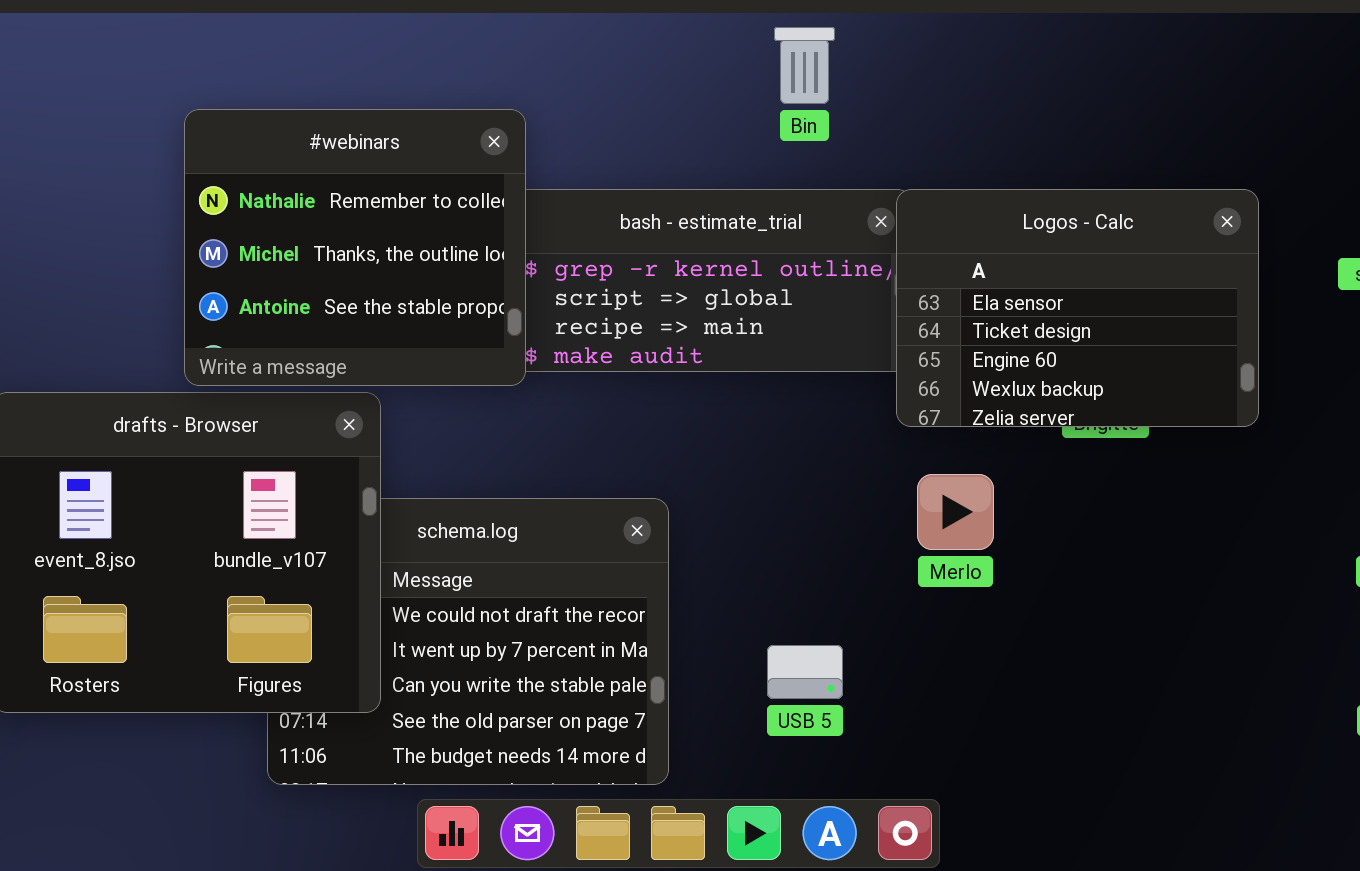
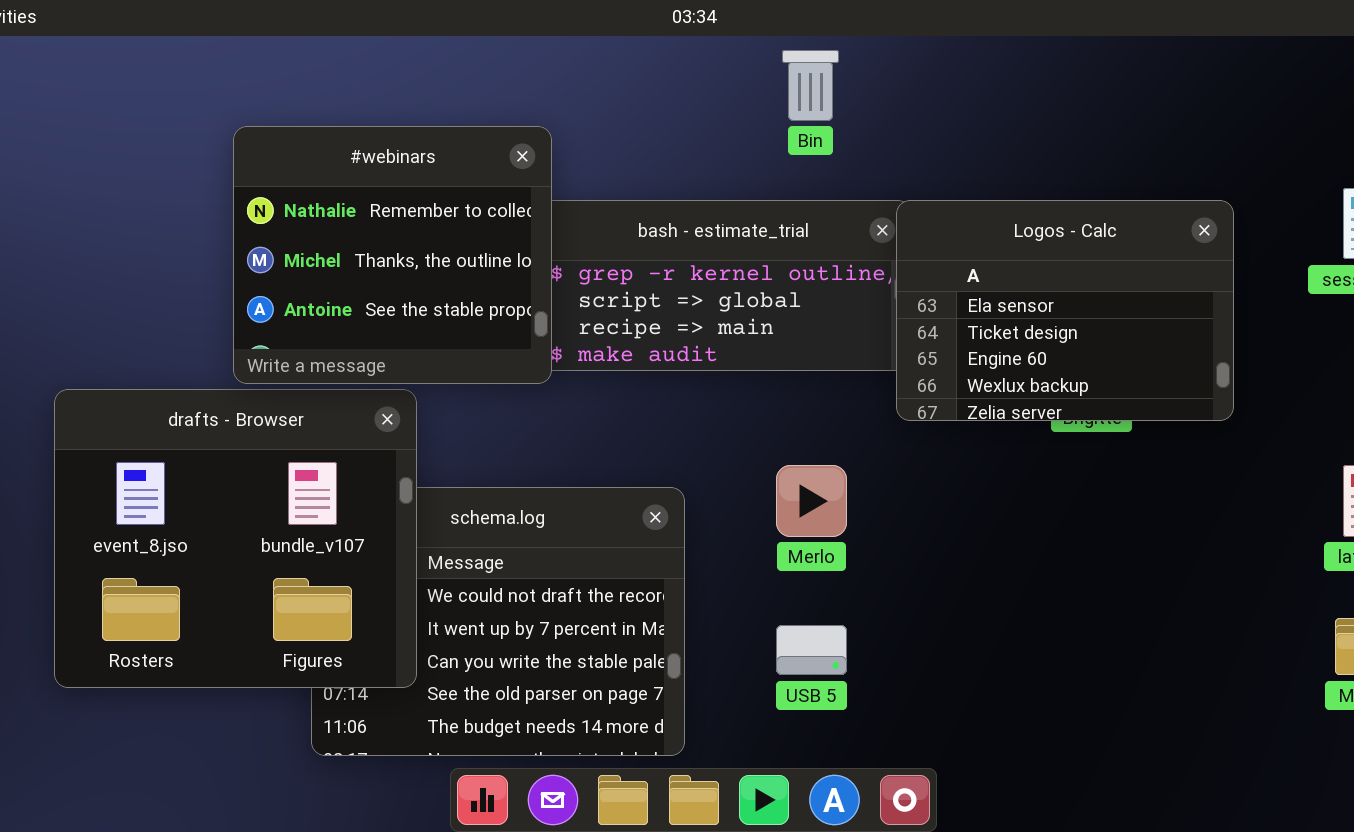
Merlo: [917,474,994,550] -> [776,465,847,537], moved

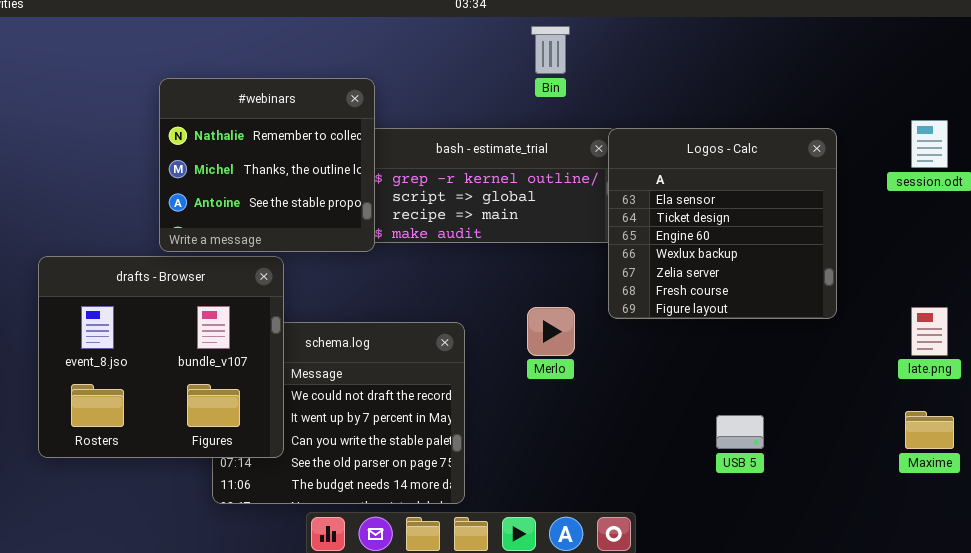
Logos - Calc: [896,200,1234,421] -> [608,128,837,319], resized
USB 5: [776,625,847,675] -> [716,415,764,449], moved

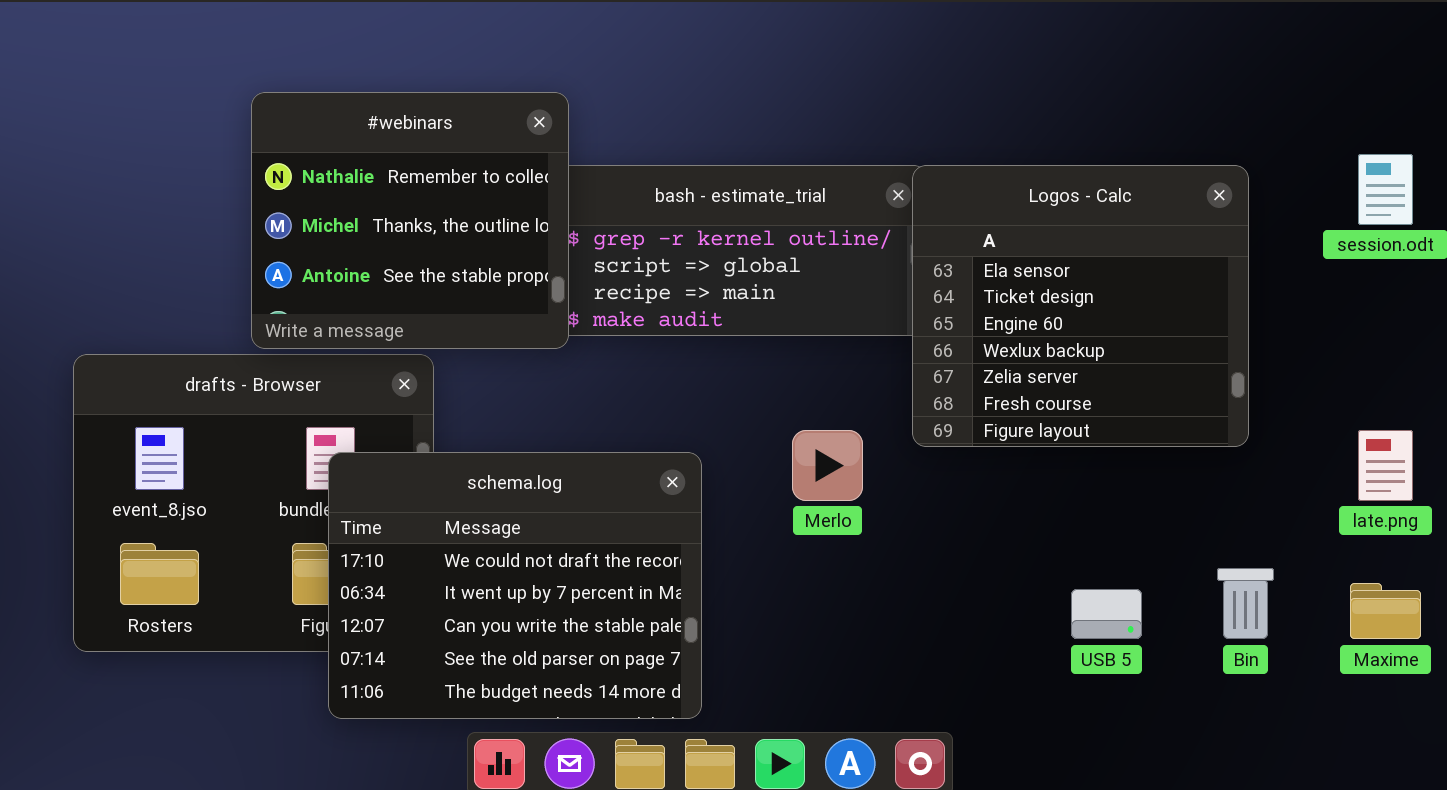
Bin: [531,26,570,74] -> [1217,568,1274,639], moved
schema.log: [212,322,465,504] -> [328,452,702,719], raised

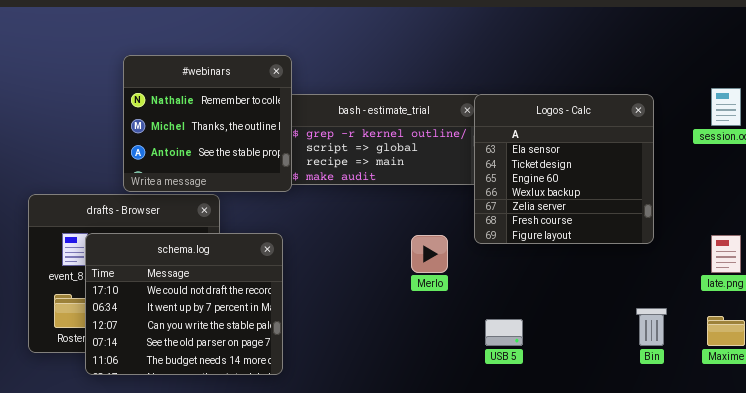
schema.log: [328,452,702,719] -> [85,233,283,375], moved
USB 5: [1071,589,1142,639] -> [485,319,523,346], moved

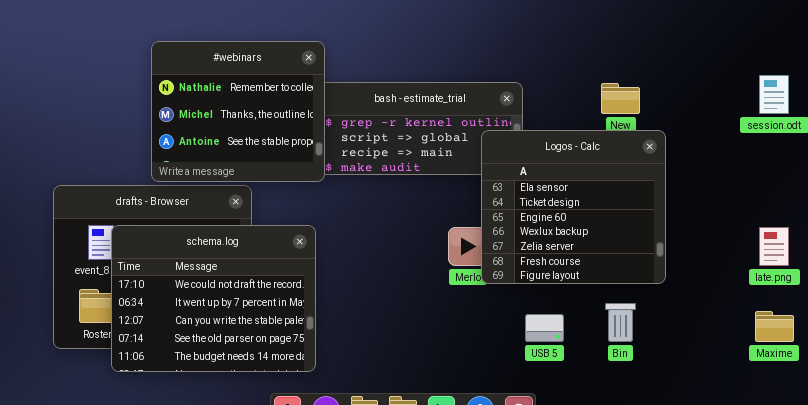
Logos - Calc: [474,94,654,244] -> [481,130,666,284], moved
Bin: [636,308,667,346] -> [605,303,636,342], moved

